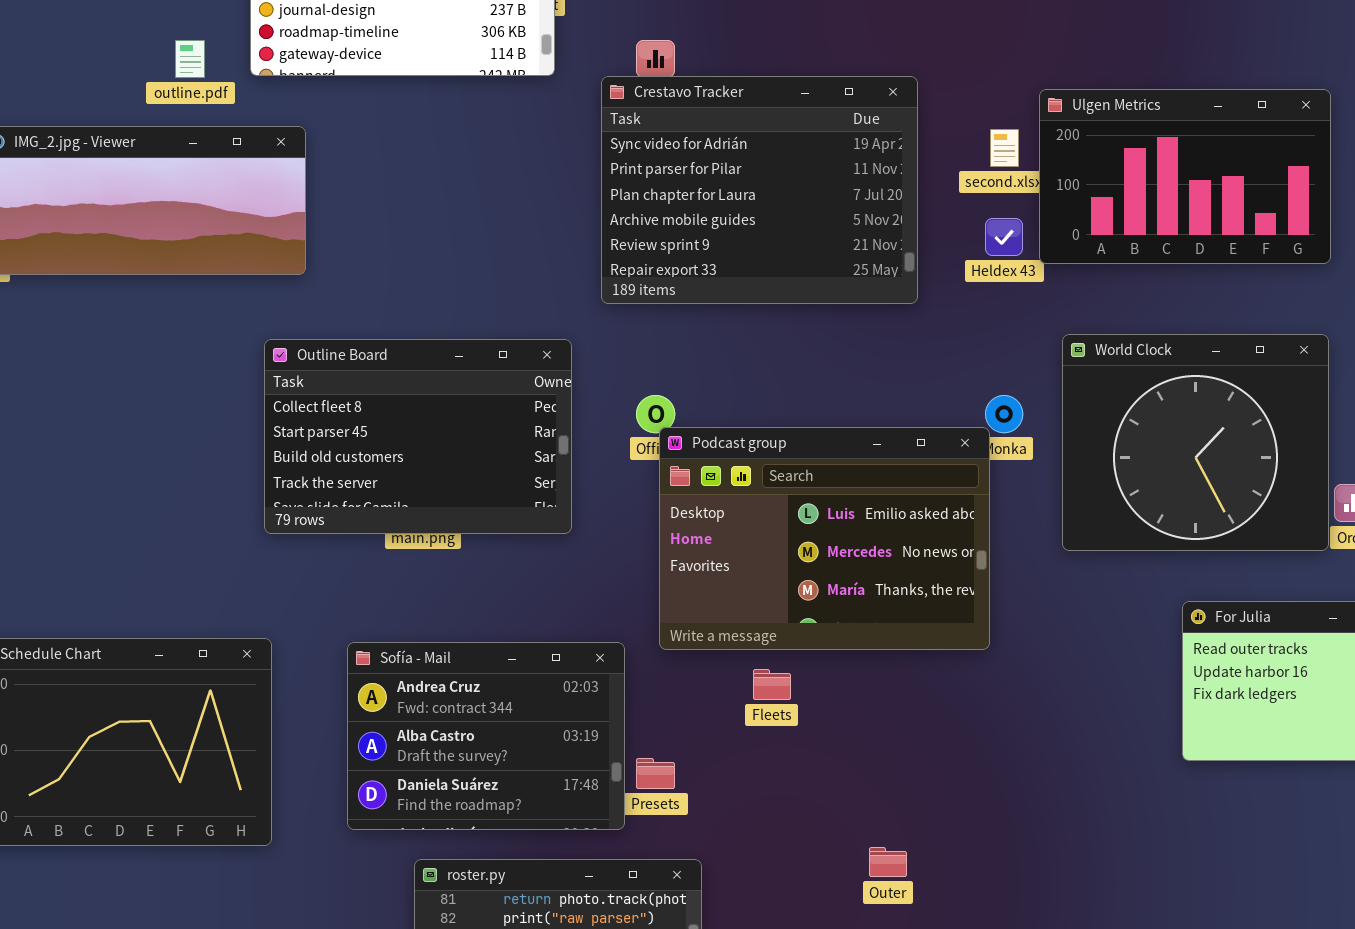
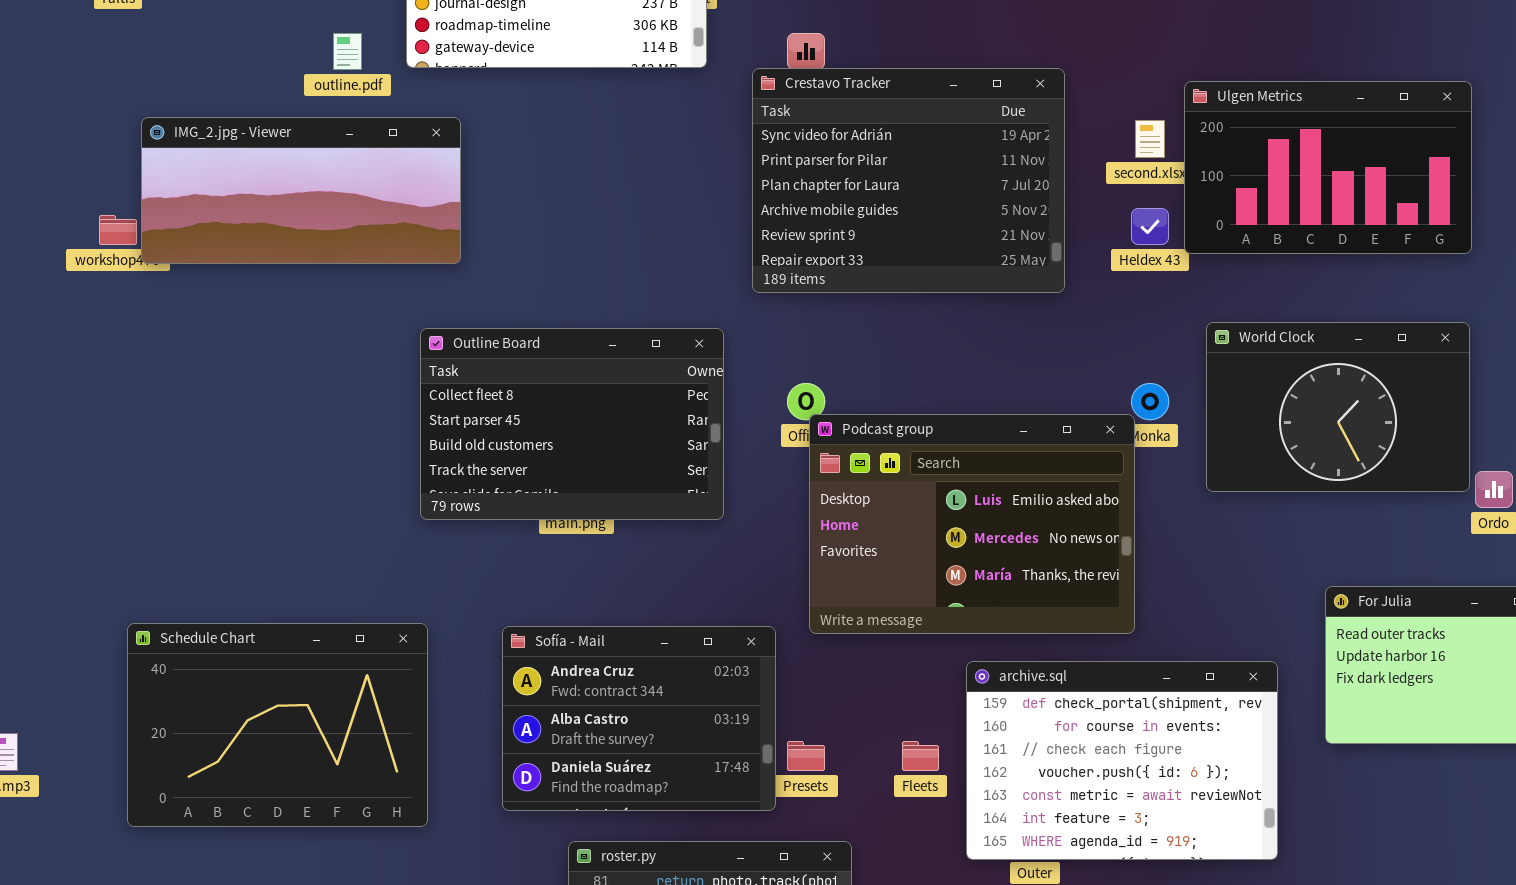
World Clock: [1062,334,1329,551] -> [1206,322,1470,492], resized
Fleets: [753,669,791,700] -> [902,741,939,771], moved
archive.sql: none -> [966,661,1278,860], opened

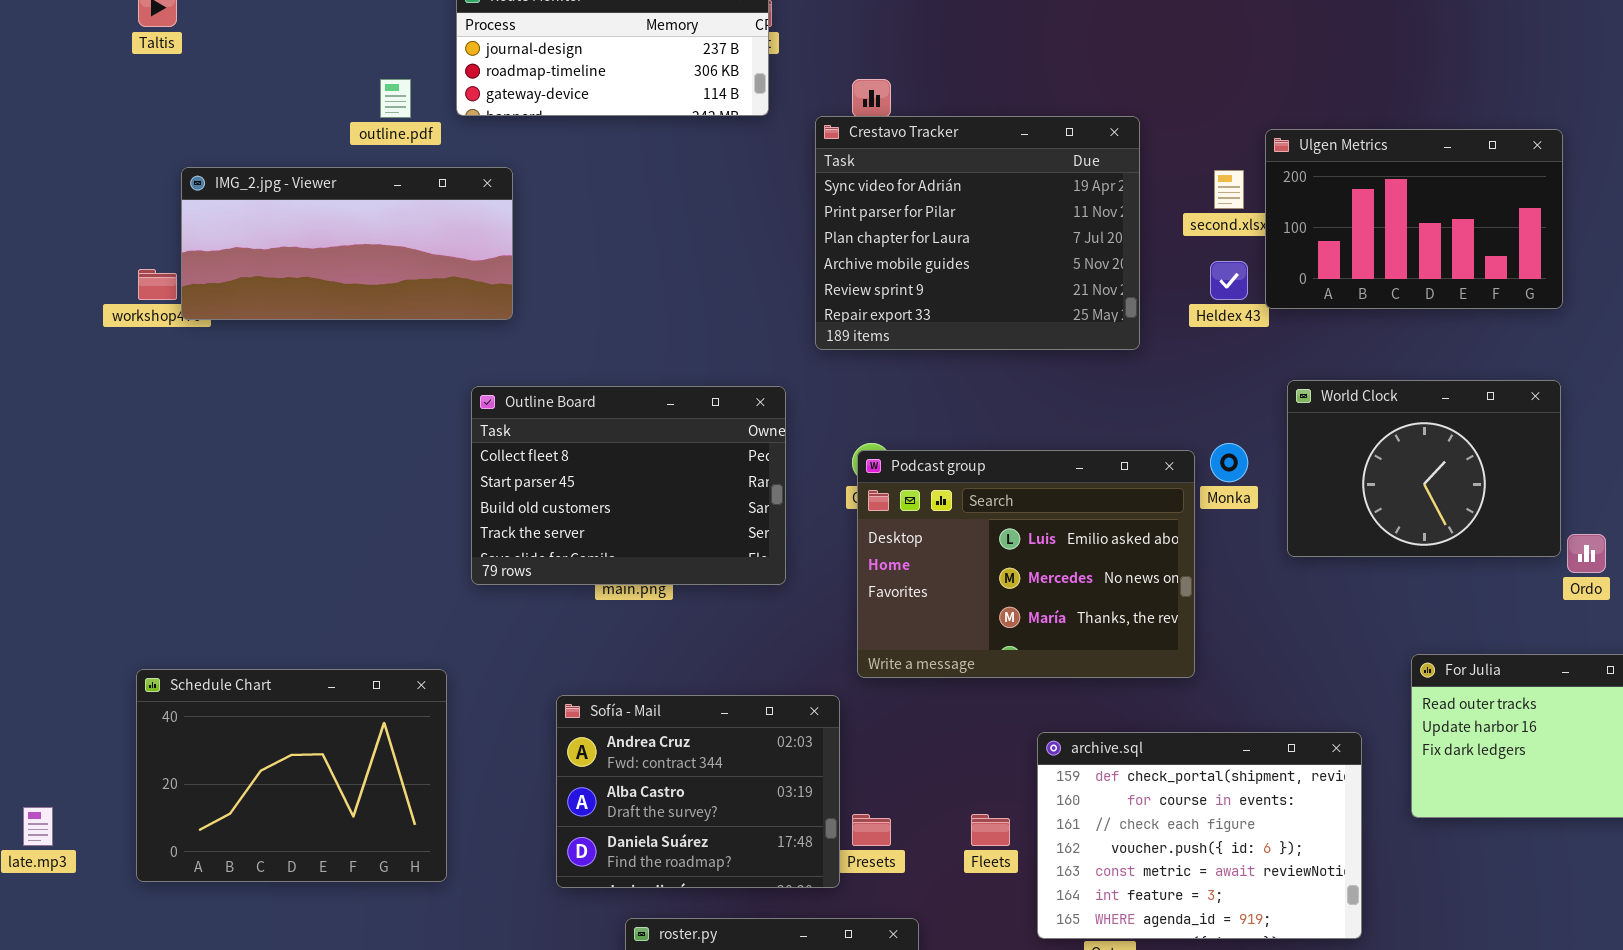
Podcast group: [809,414,1135,634] -> [857,450,1195,678], moved
Schedule Chart: [127,623,428,827] -> [136,669,447,882], moved

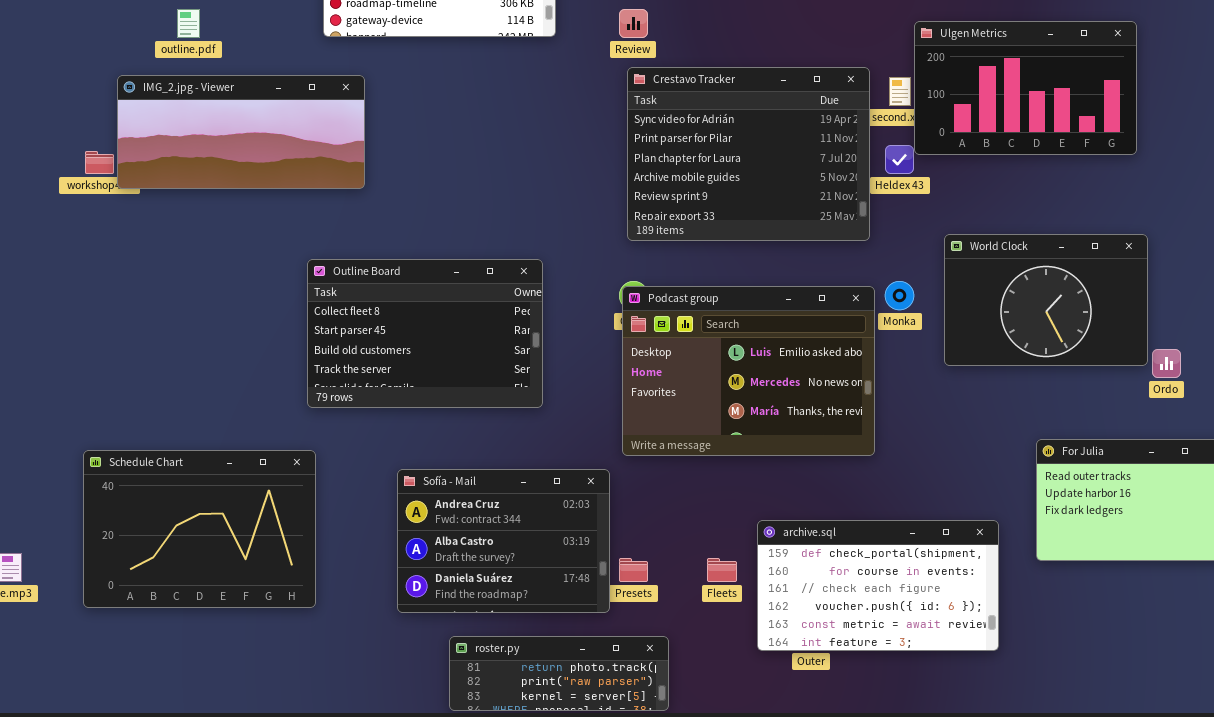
outline.pdf: [380,79,411,118] -> [177,9,200,38], moved
Crestavo Tracker: [815,116,1140,350] -> [627,67,870,241], moved
Ulgen Metrics: [1265,129,1563,309] -> [914,21,1137,155], moved
Outline Board: [471,386,786,585] -> [307,259,543,408], moved
archive.sql: [1037,732,1362,939] -> [757,520,999,651], resized

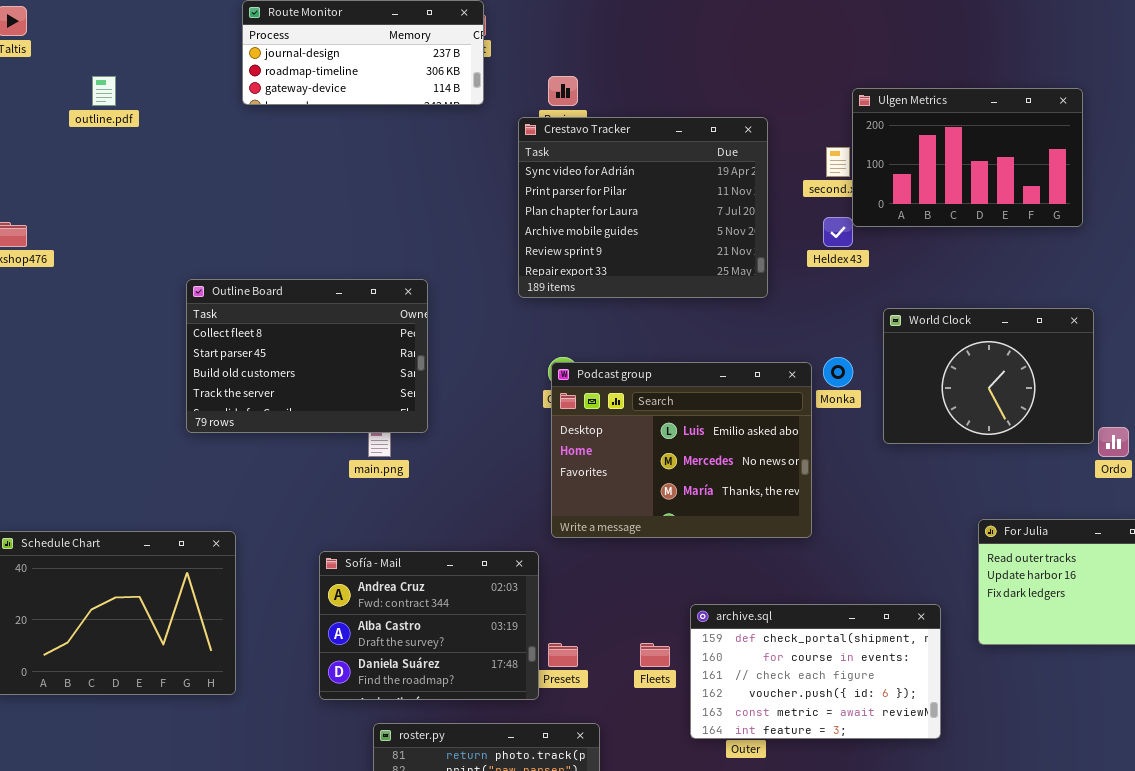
Crestavo Tracker: [627,67,870,241] -> [518,117,768,298], moved
IMG_2.jpg - Viewer: [117,75,365,189] -> none, closed
Outline Board: [307,259,543,408] -> [186,279,428,433], moved

